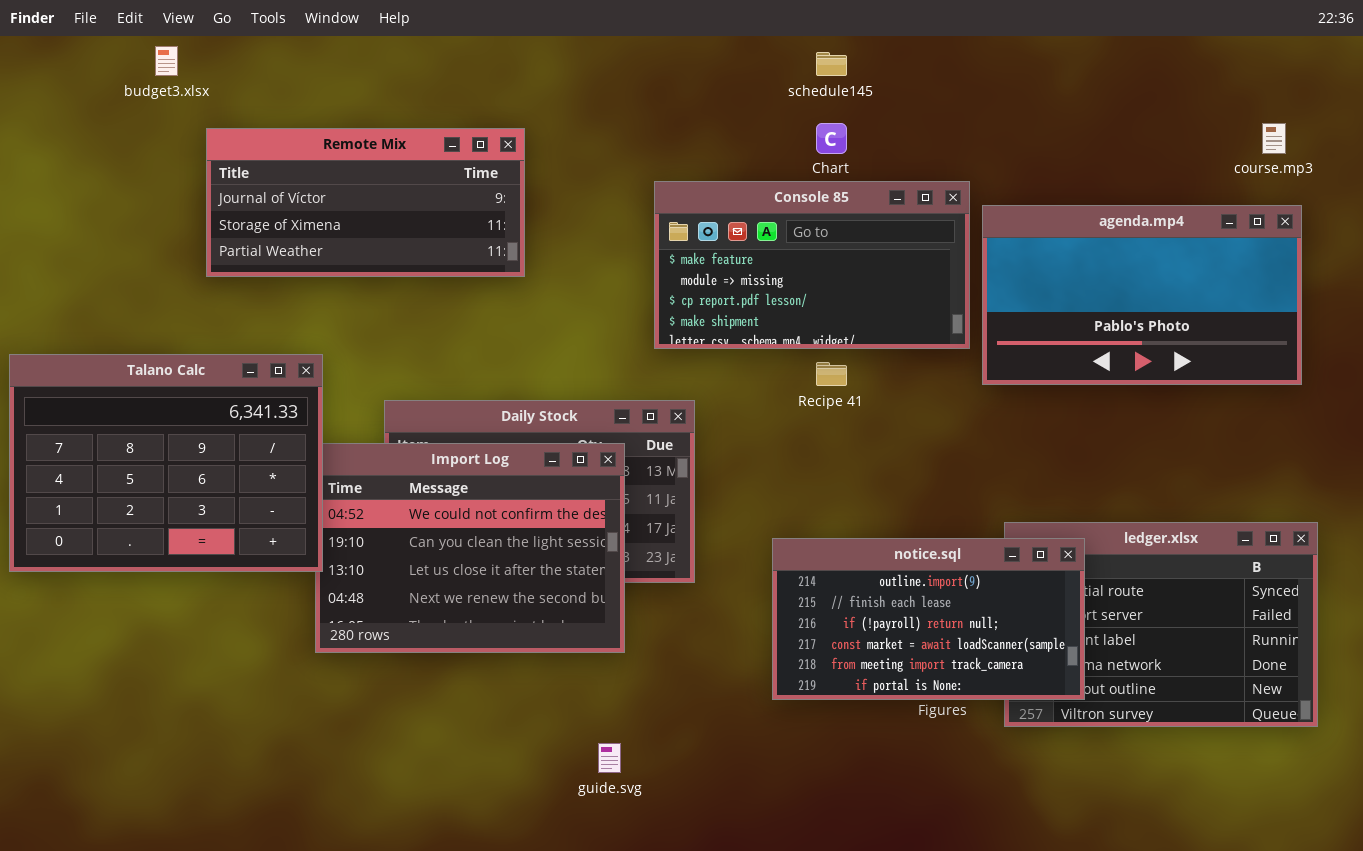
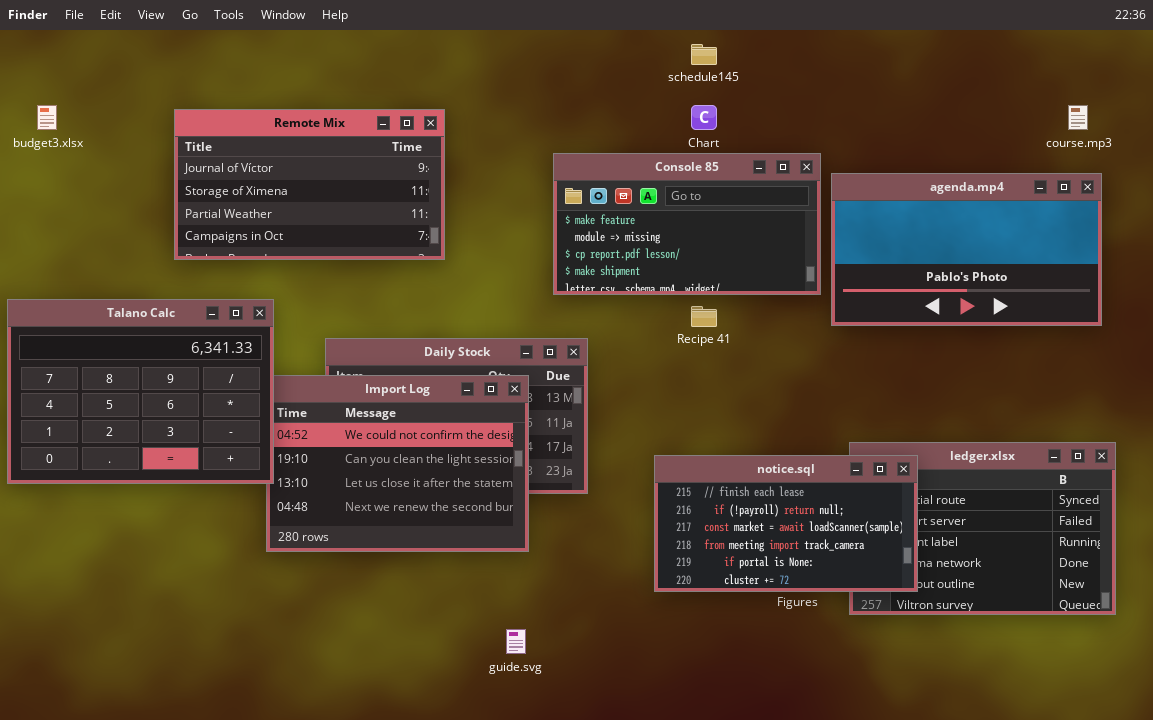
budget3.xlsx: [155,46,178,76] -> [37,105,57,130], moved
Remote Mix: [206,128,525,277] -> [174,109,445,260], resized
notice.sql: [772,538,1085,700] -> [654,455,918,592], scrolled down 1 row

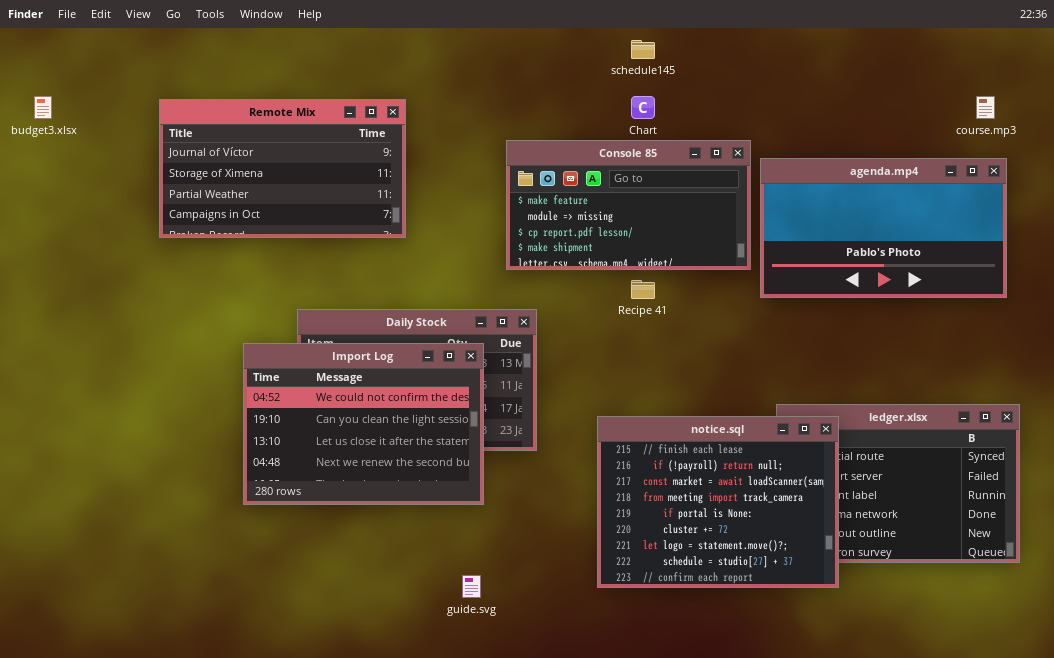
Talano Calc: [7,299,274,484] -> none, closed
notice.sql: [654,455,918,592] -> [597,416,839,588], resized

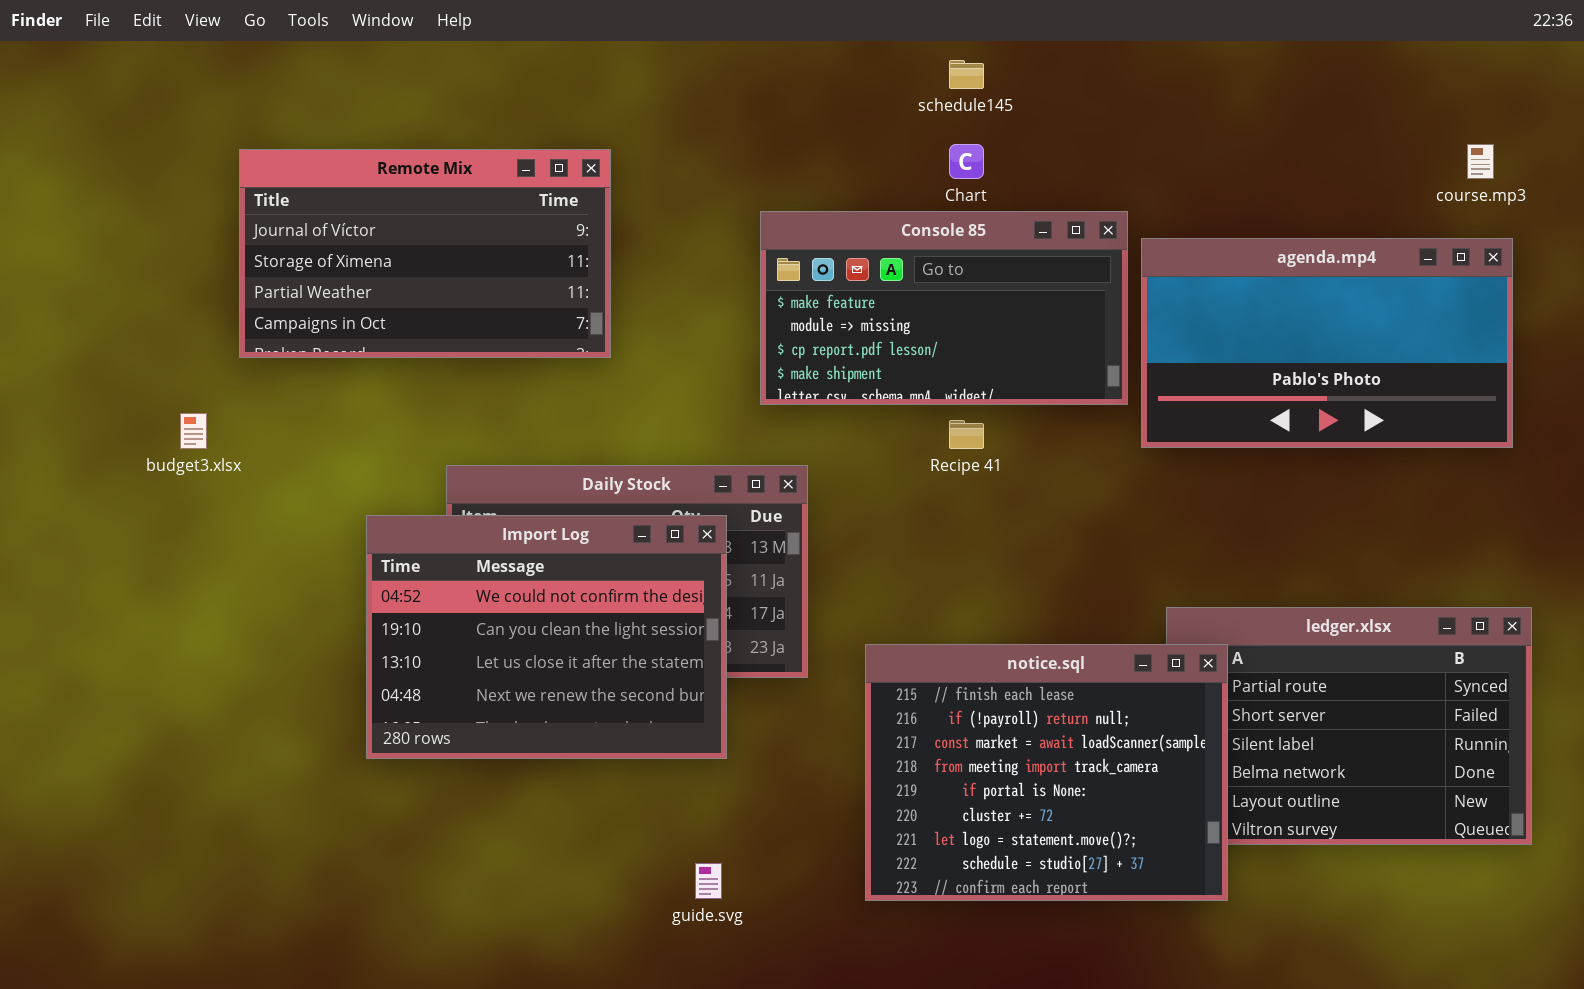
budget3.xlsx: [34,96,52,119] -> [180,413,207,449], moved
notice.sql: [597,416,839,588] -> [865,644,1228,901], moved

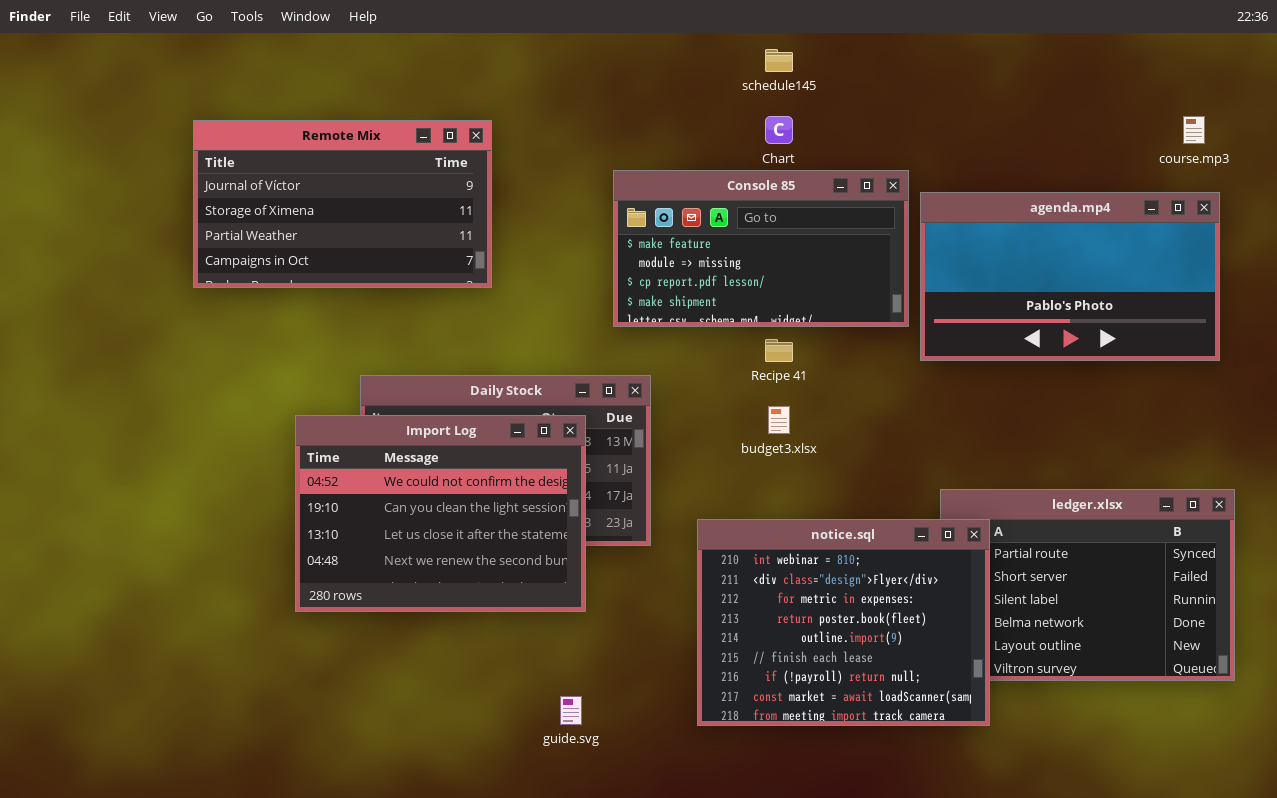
budget3.xlsx: [180,413,207,449] -> [768,406,790,434], moved
notice.sql: [865,644,1228,901] -> [697,519,990,726], scrolled up 5 rows

